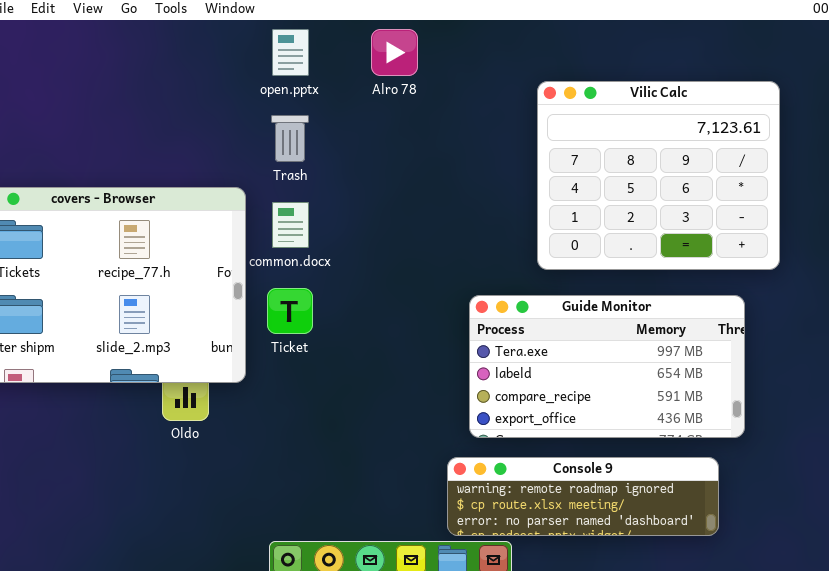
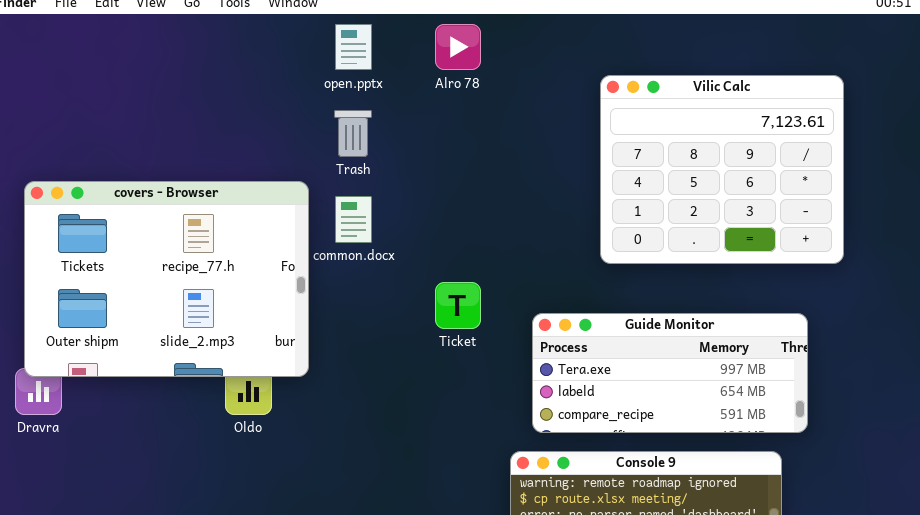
Ticket: [267,288,313,334] -> [435,282,481,329], moved
Guide Monitor: [469,295,745,438] -> [532,313,808,433], resized

